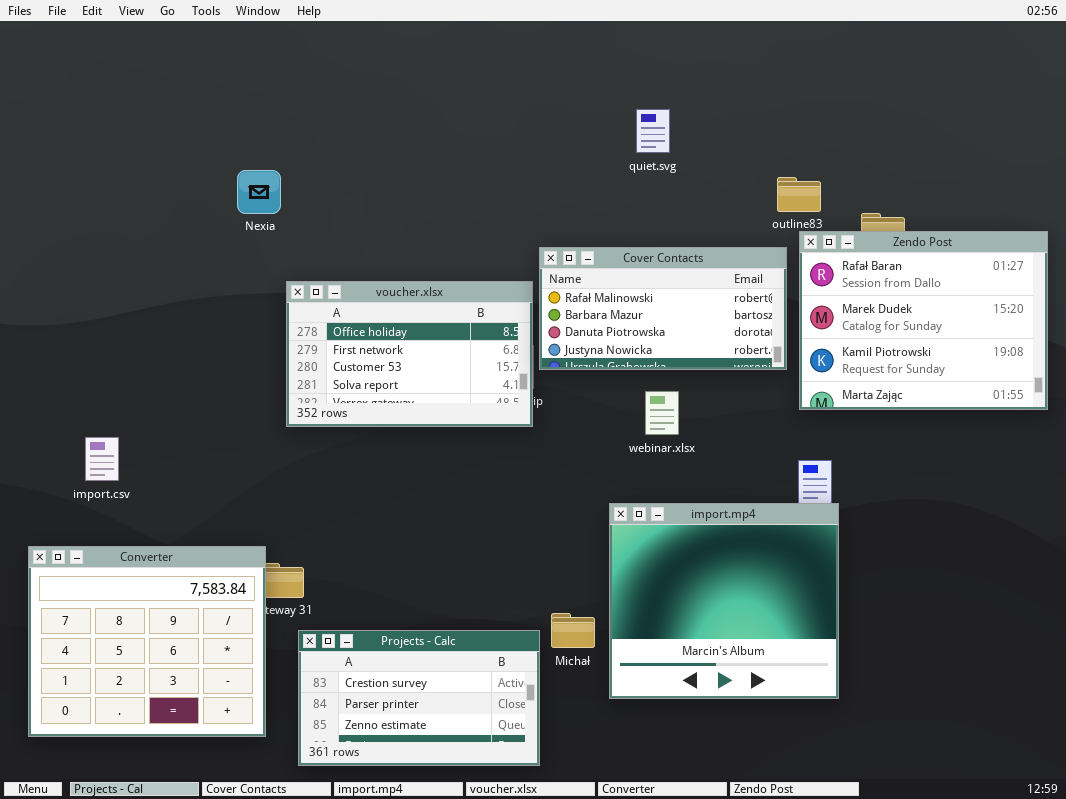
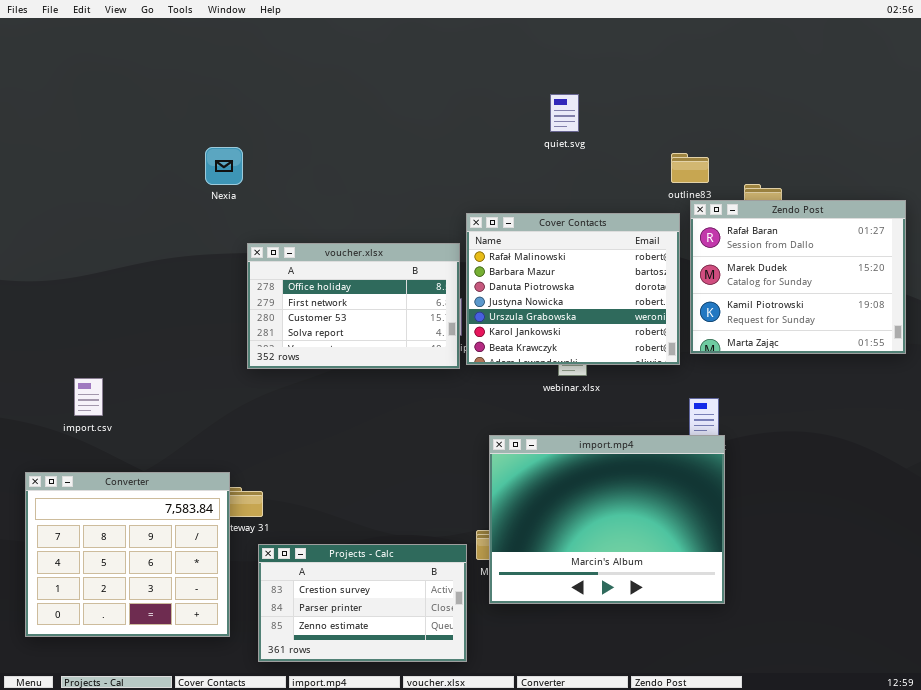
Cover Contacts: [539,247,787,370] -> [466,213,680,365], resized
import.mp4: [609,503,839,699] -> [489,435,725,604], resized

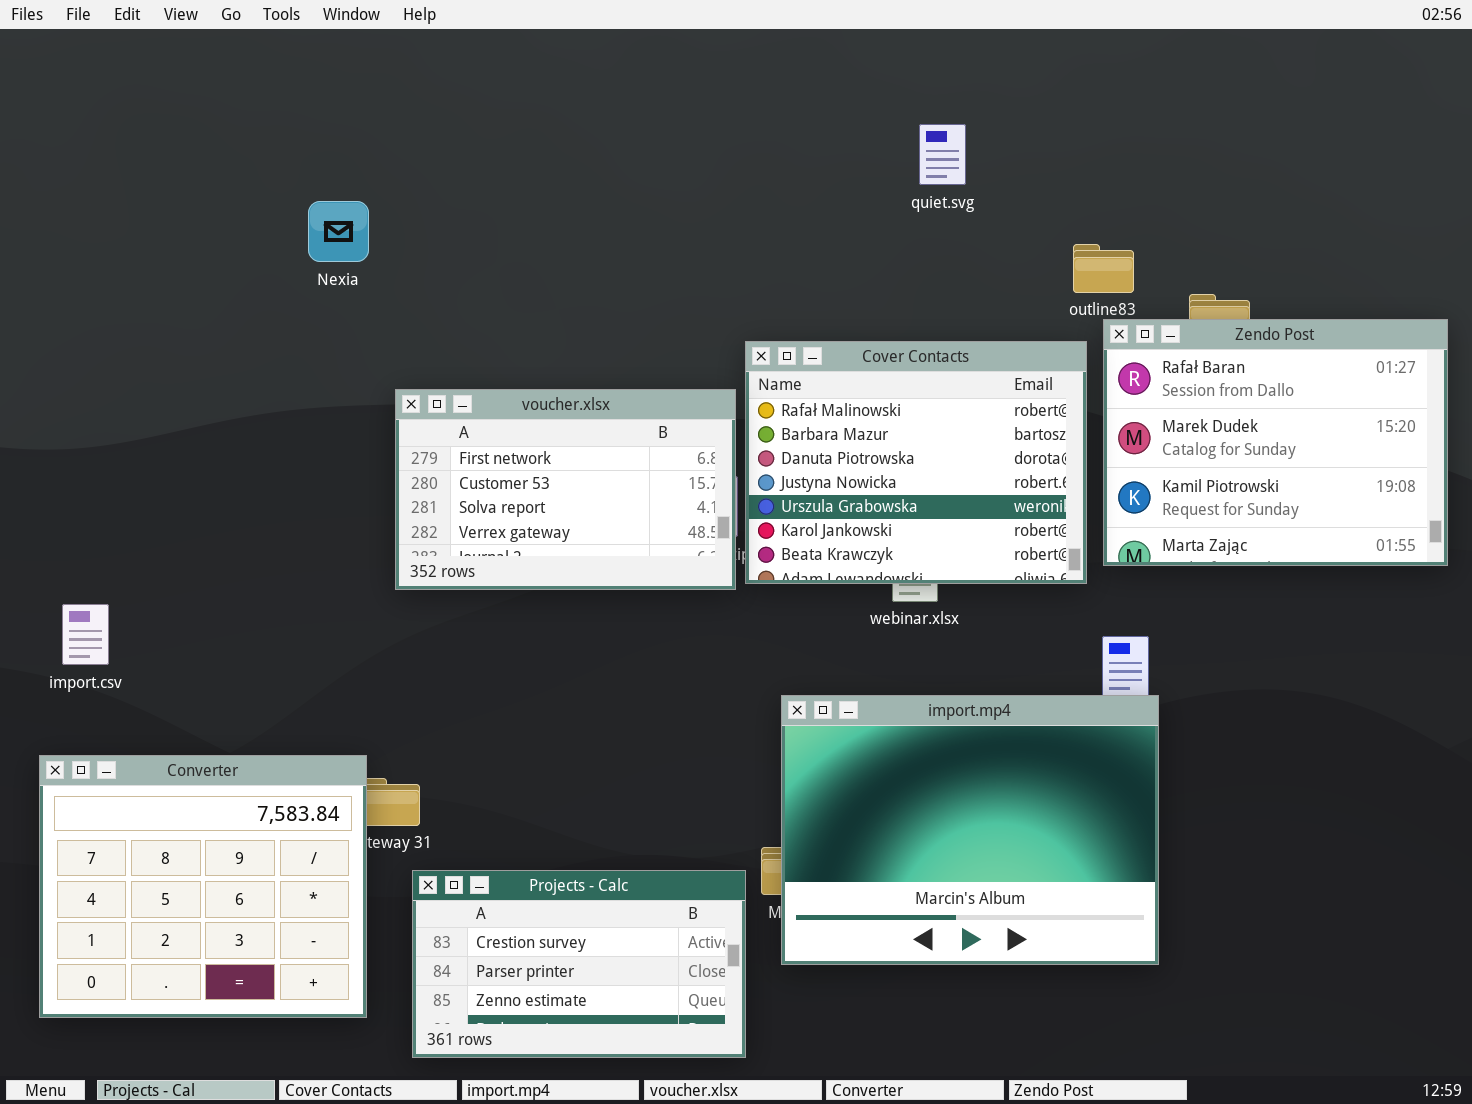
quiet.svg: [550,94,579,132] -> [919,124,966,185], moved
Nexia: [205,147,243,185] -> [308,201,369,262], moved
voucher.xlsx: [247,243,460,369] -> [395,389,736,590], scrolled down 1 row
import.csv: [74,378,103,416] -> [62,604,109,665], moved

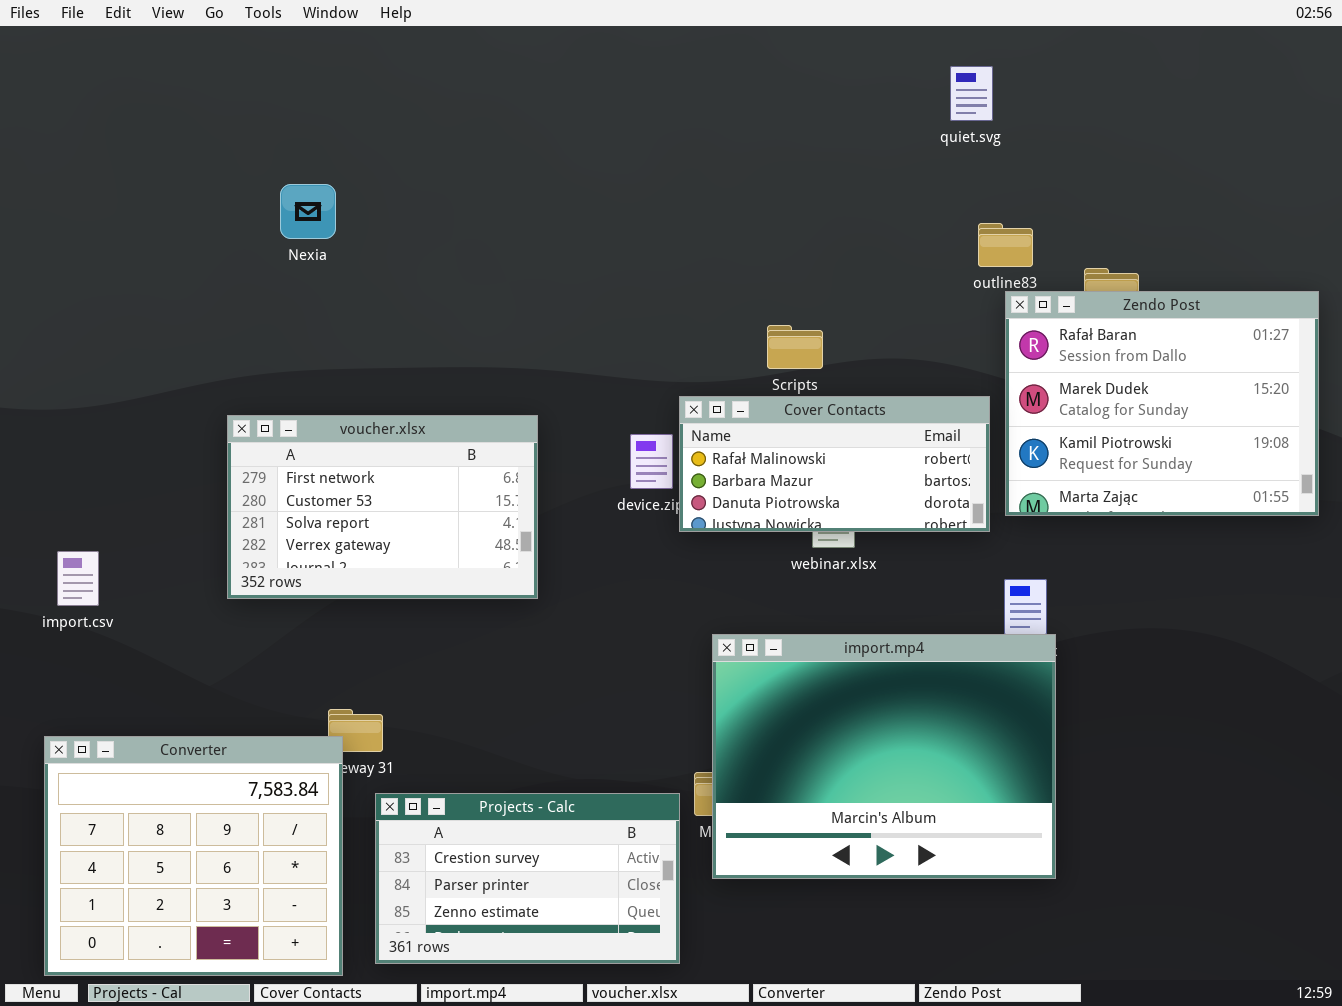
quiet.svg: [919,124,966,185] -> [950,66,993,121], moved
Cover Contacts: [745,341,1087,584] -> [679,396,990,532], resized
voucher.xlsx: [395,389,736,590] -> [227,415,538,599], moved
Converter: [39,755,367,1018] -> [44,736,343,976], moved

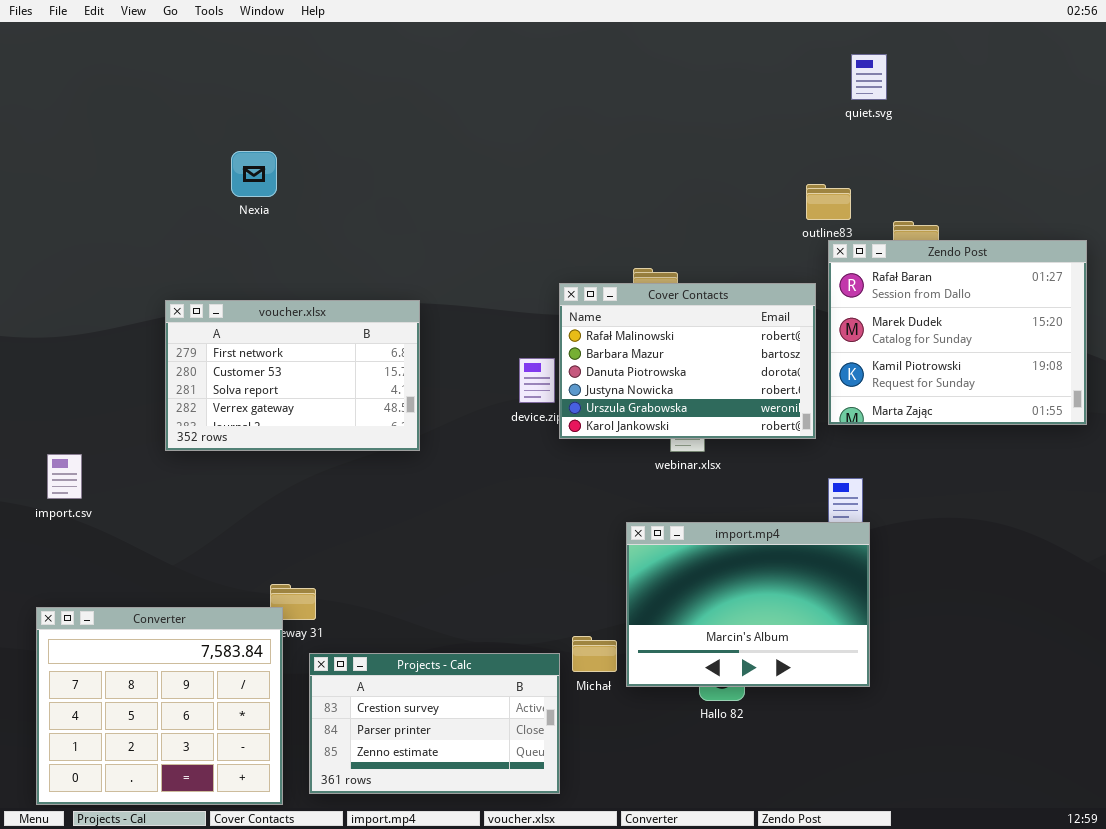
quiet.svg: [950,66,993,121] -> [851,54,887,100], moved
Cover Contacts: [679,396,990,532] -> [559,283,816,439], resized
voucher.xlsx: [227,415,538,599] -> [165,300,420,451], moved
import.mp4: [712,634,1056,879] -> [626,522,870,687], resized

